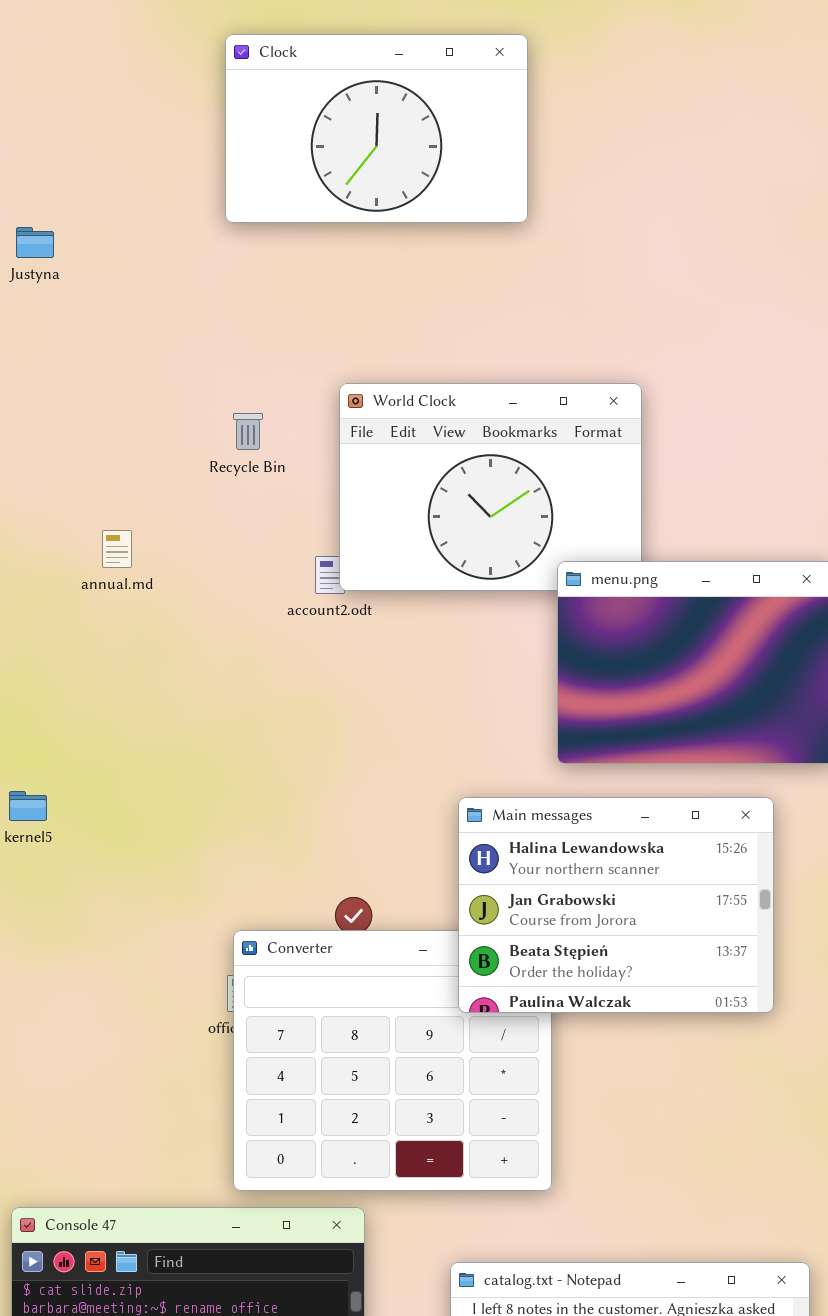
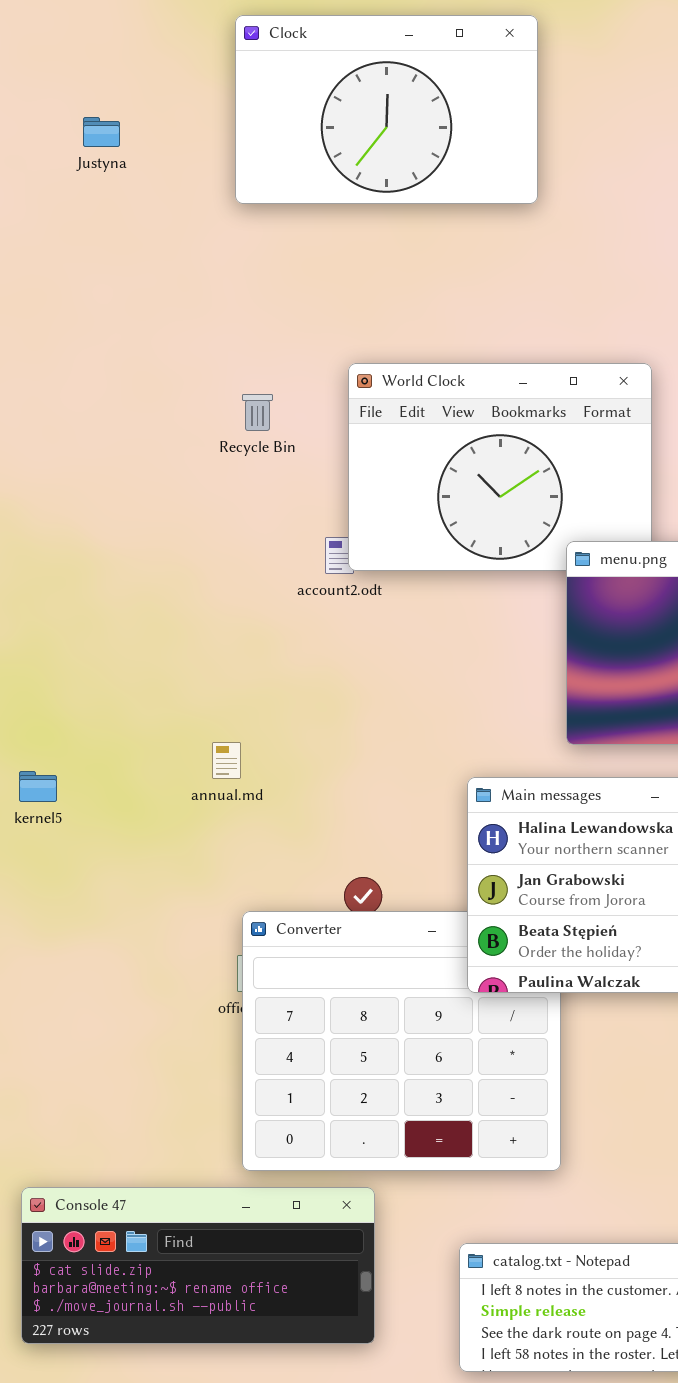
Justyna: [16,227,54,258] -> [83,117,120,147], moved
annual.md: [102,530,132,568] -> [212,742,241,779], moved

